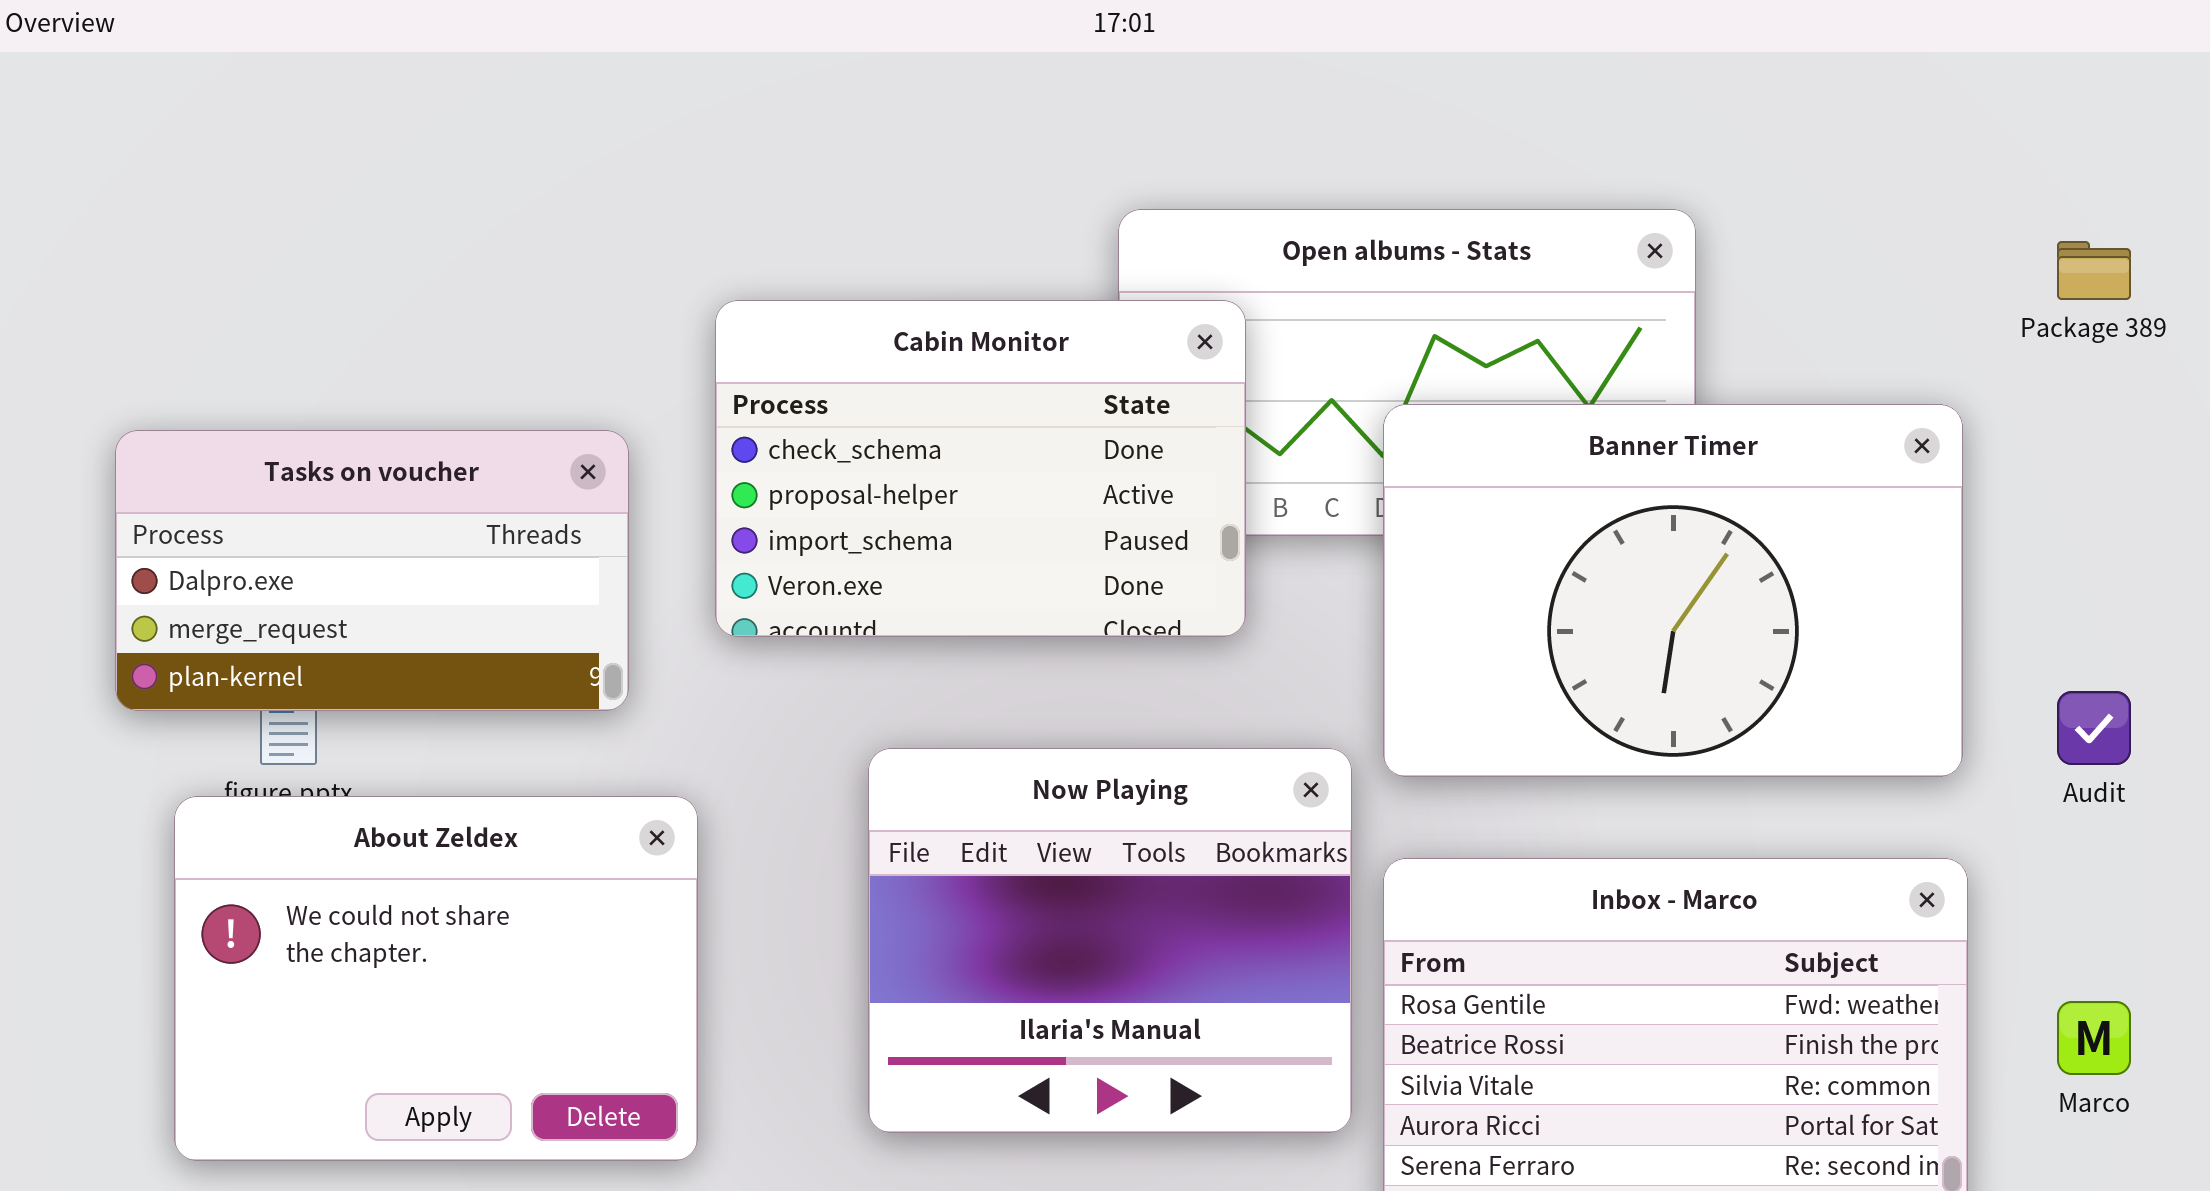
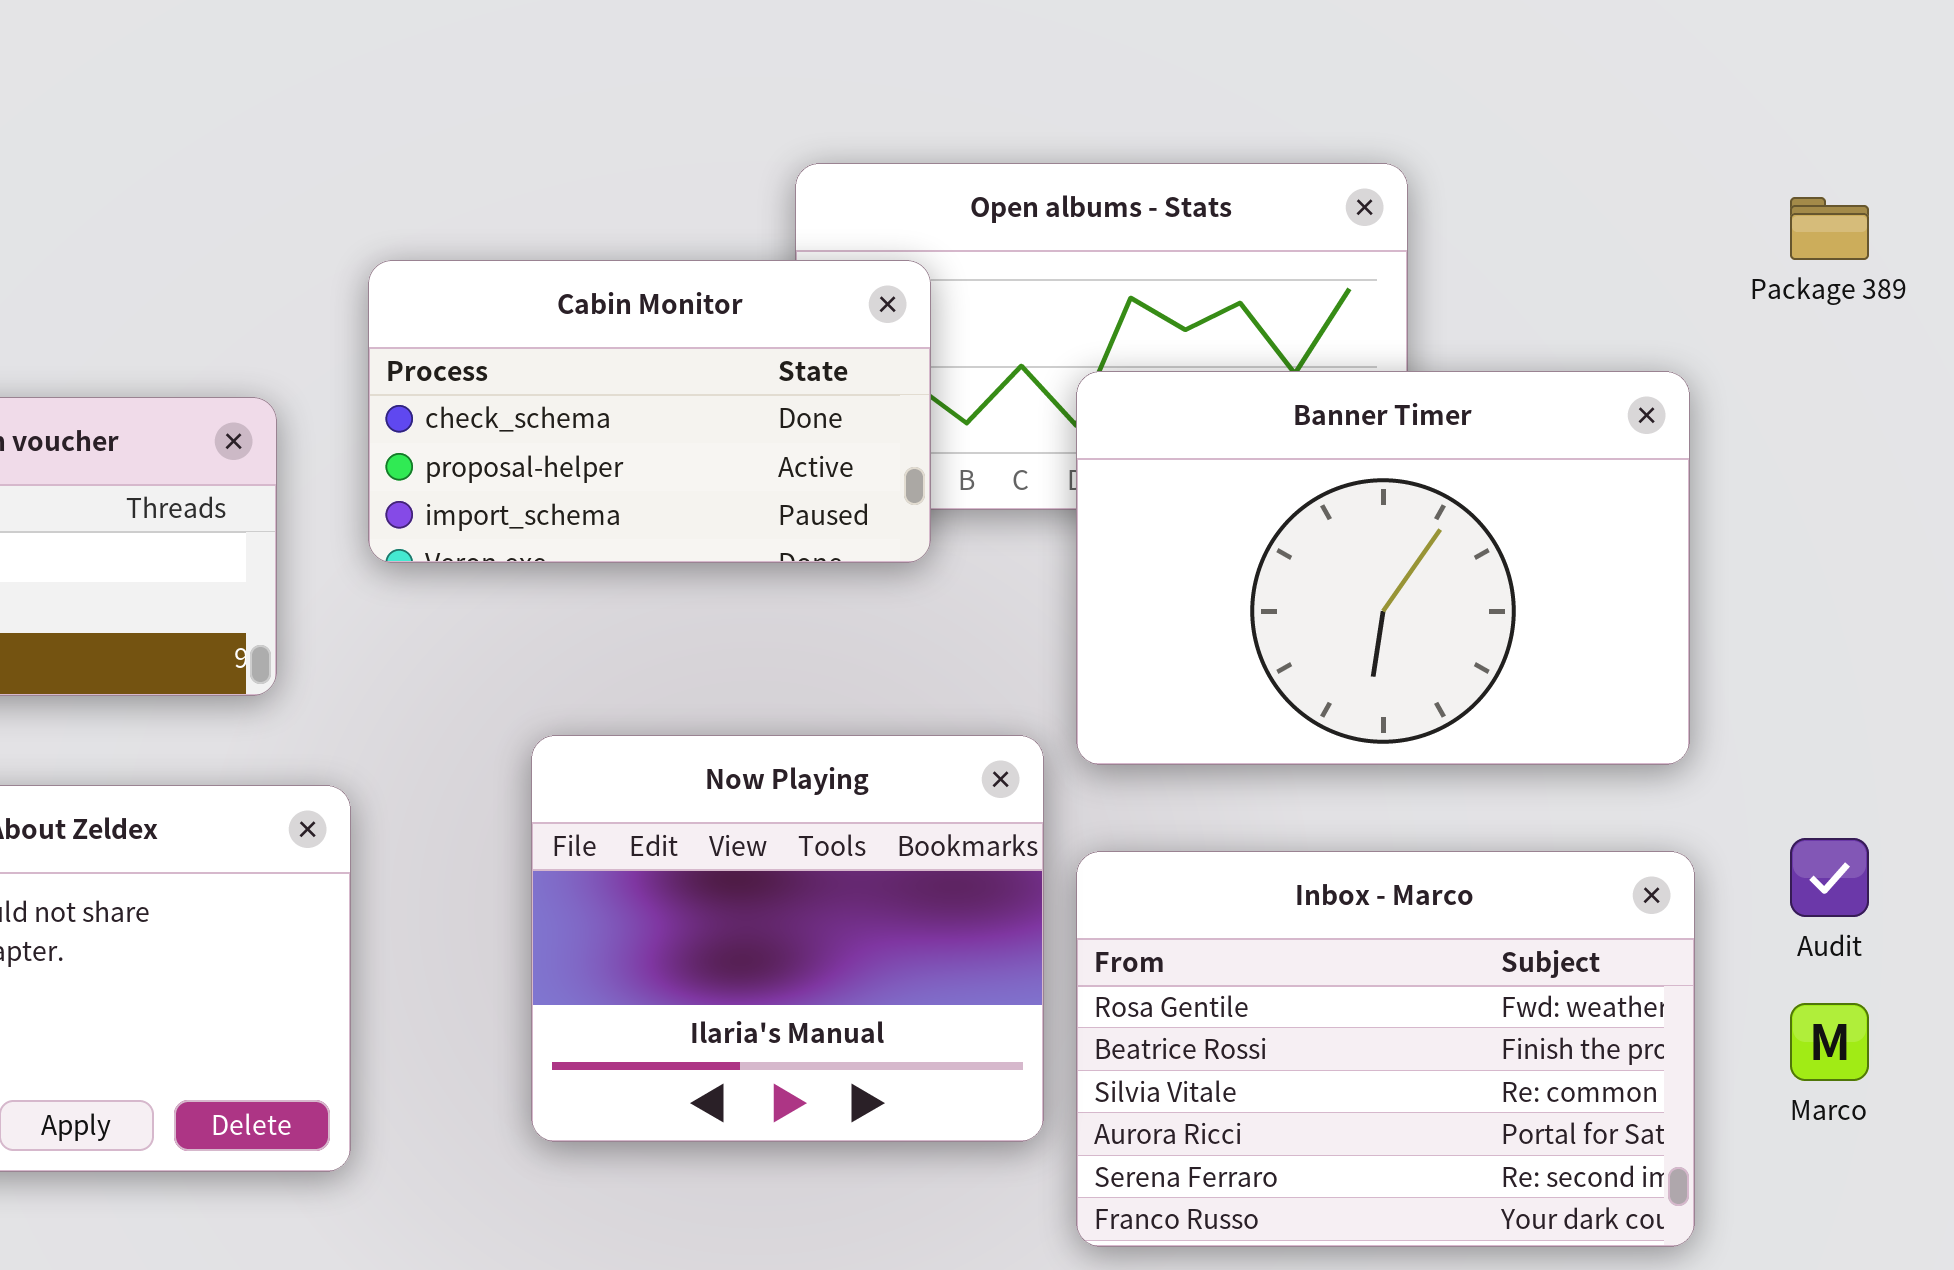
Cabin Monitor: [715,300,1246,637] -> [368,260,931,563], resized
Audit: [2057,691,2131,765] -> [1790,838,1869,917], moved

